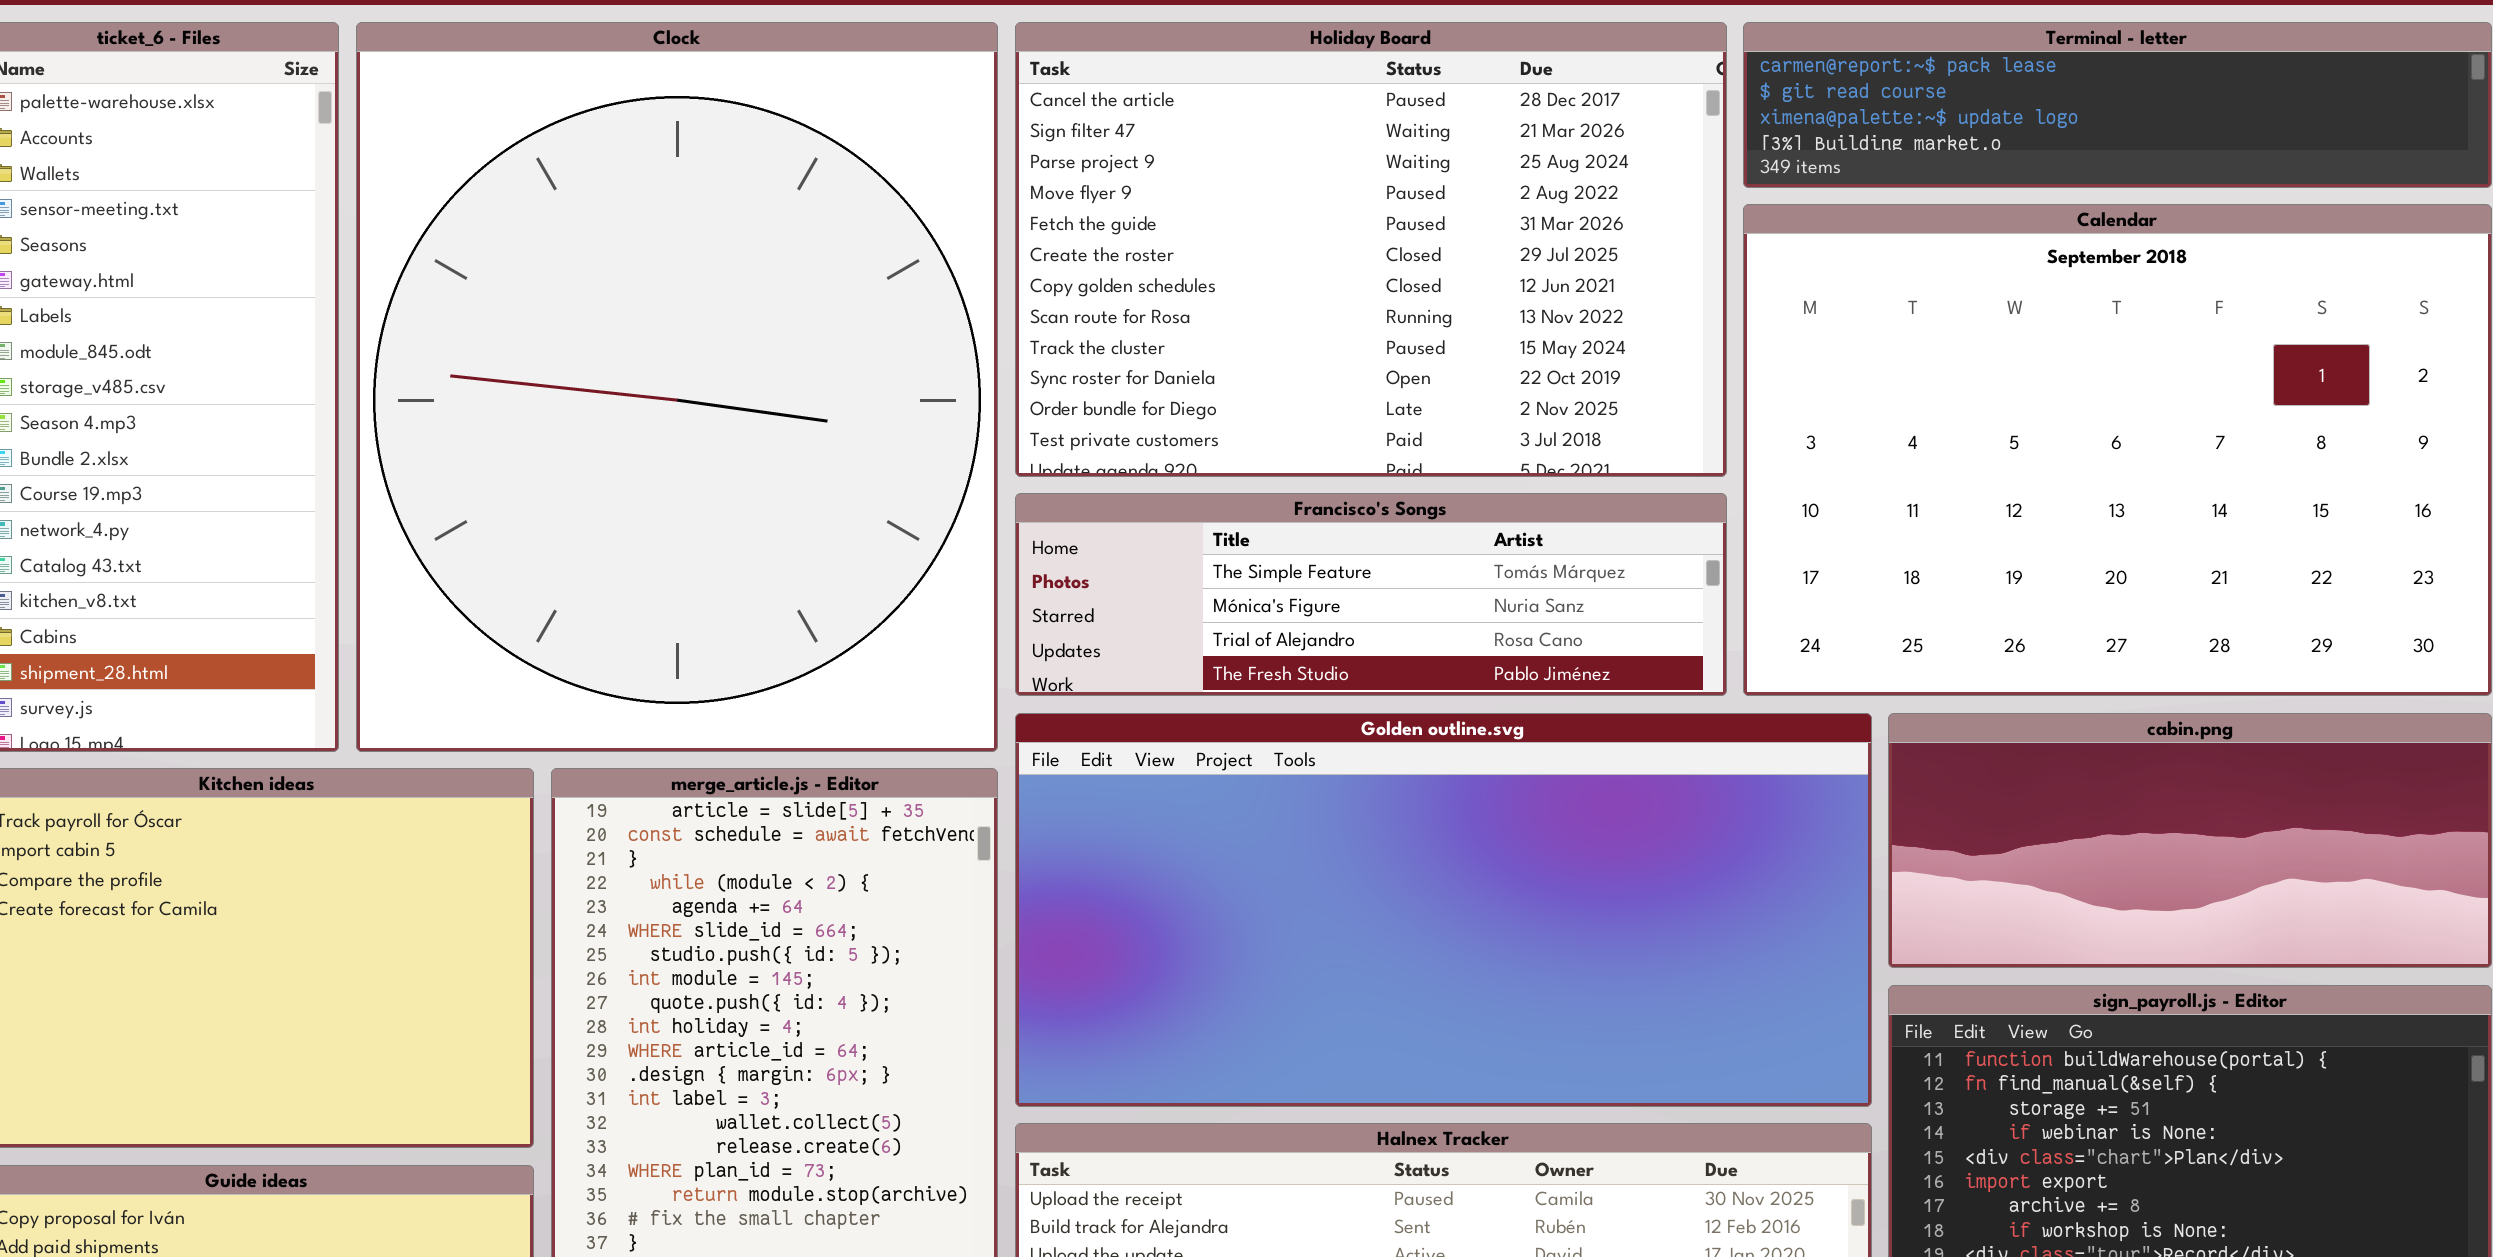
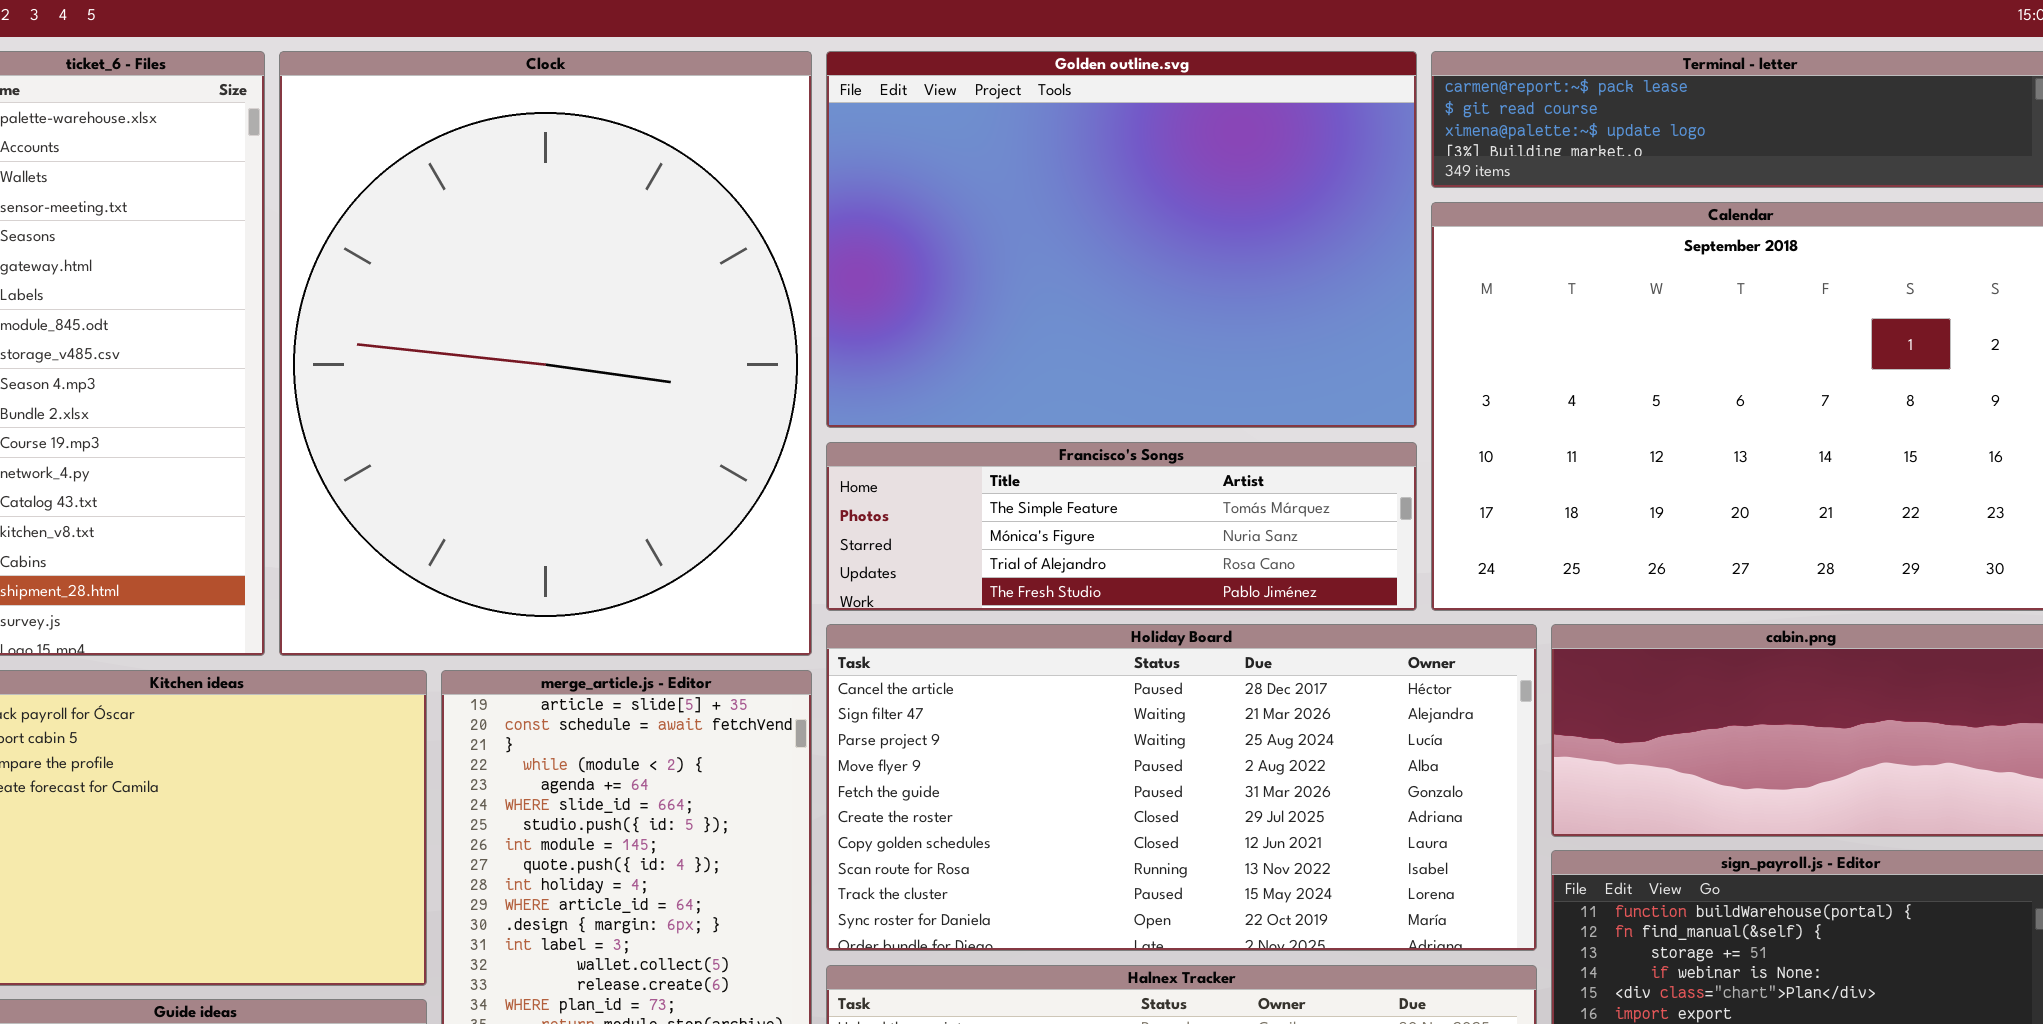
Holiday Board: [1015,22,1727,477] -> [826,624,1537,951], moved, resized
Golden outline.svg: [1015,713,1872,1107] -> [826,51,1417,428], moved, resized

